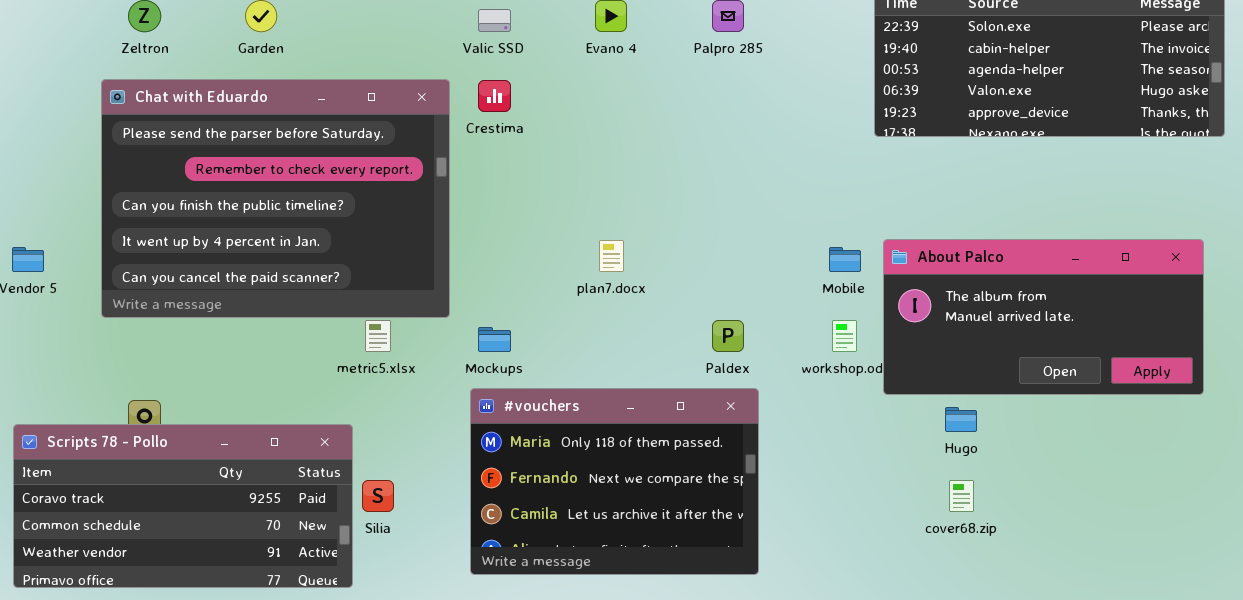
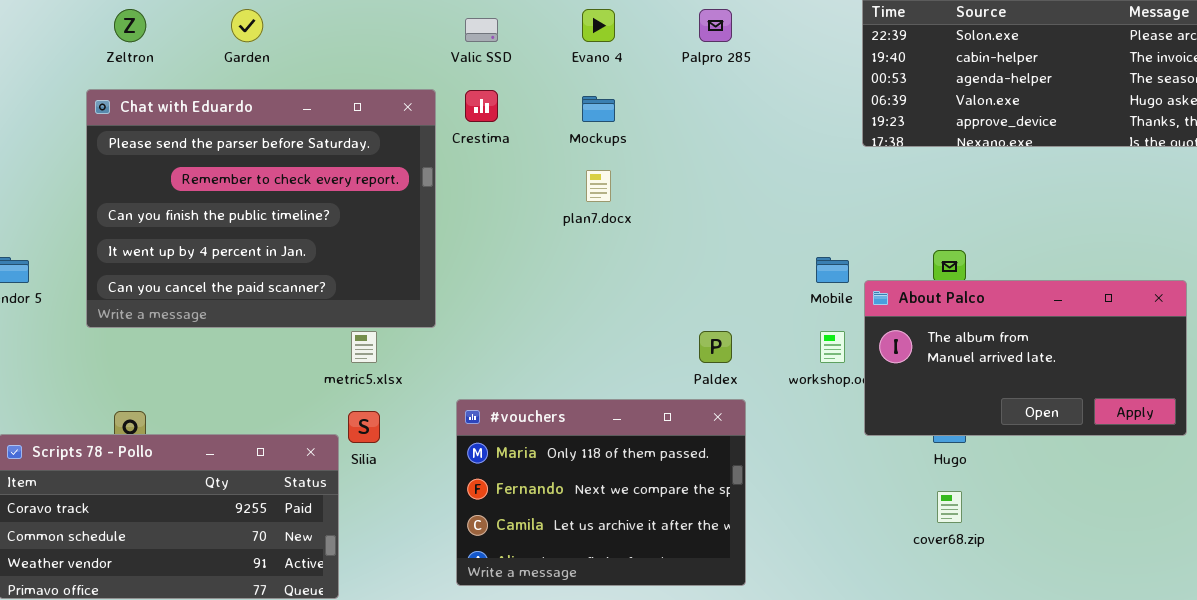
About Palco: [883,239,1204,395] -> [864,280,1187,436], moved
plan7.docx: [599,240,624,272] -> [586,170,611,202], moved
Mockups: [478,327,511,352] -> [582,96,615,122], moved
Silia: [362,480,394,512] -> [348,411,380,443], moved

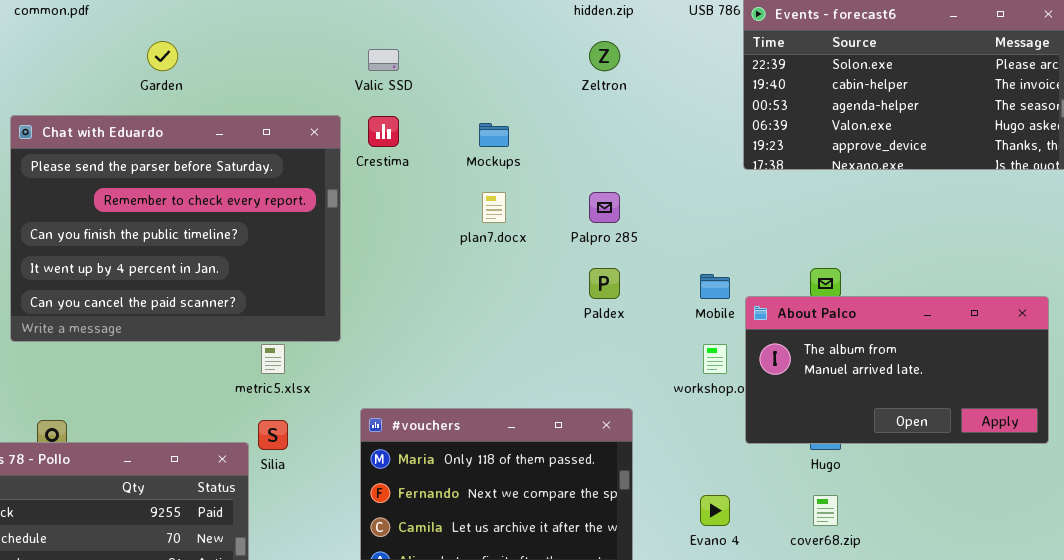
Zeltron: [114,9,146,42] -> [589,41,620,71], moved
Evano 4: [582,9,615,42] -> [700,495,730,526], moved
Palpro 285: [699,9,732,42] -> [589,192,620,223], moved
Paldex: [699,331,732,363] -> [589,268,620,299], moved

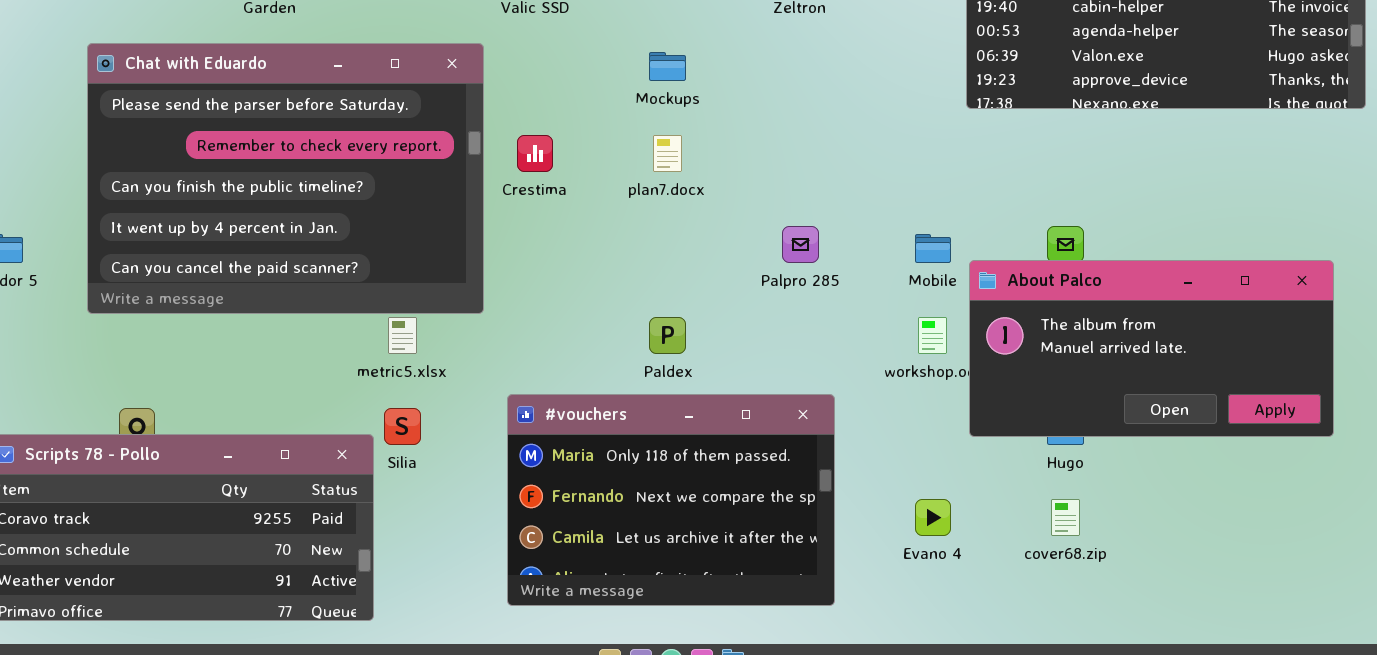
Crestima: [368,116,399,147] -> [517,135,553,172], moved
Palpro 285: [589,192,620,223] -> [782,226,819,263], moved
Paldex: [589,268,620,299] -> [649,317,686,354], moved

